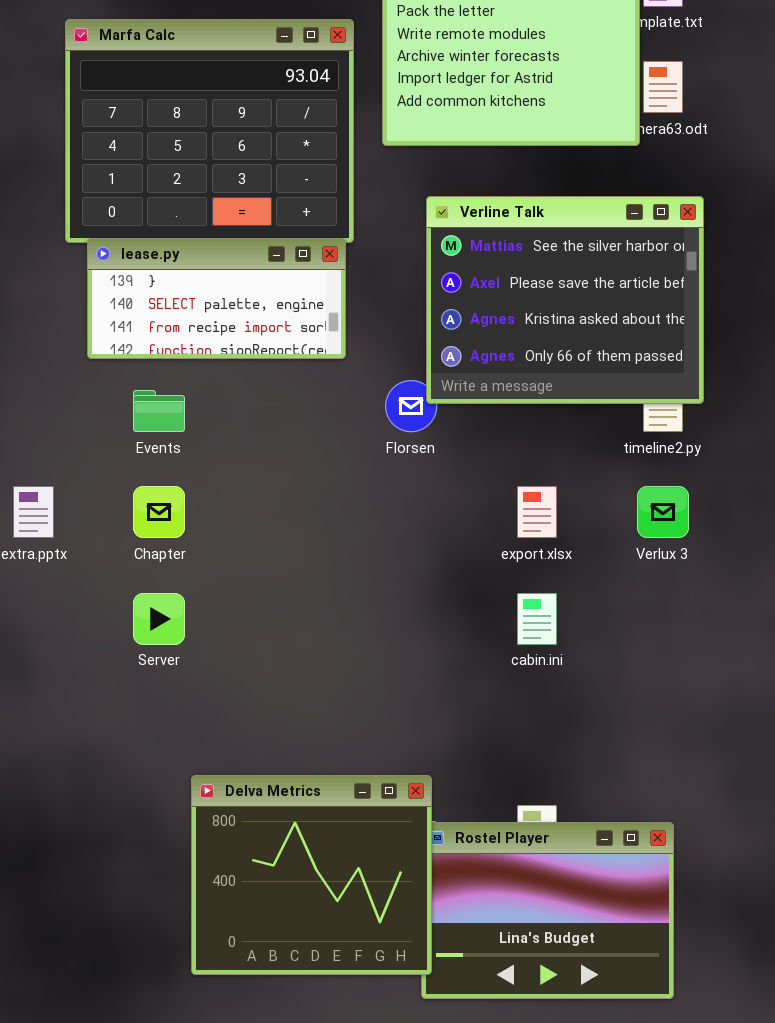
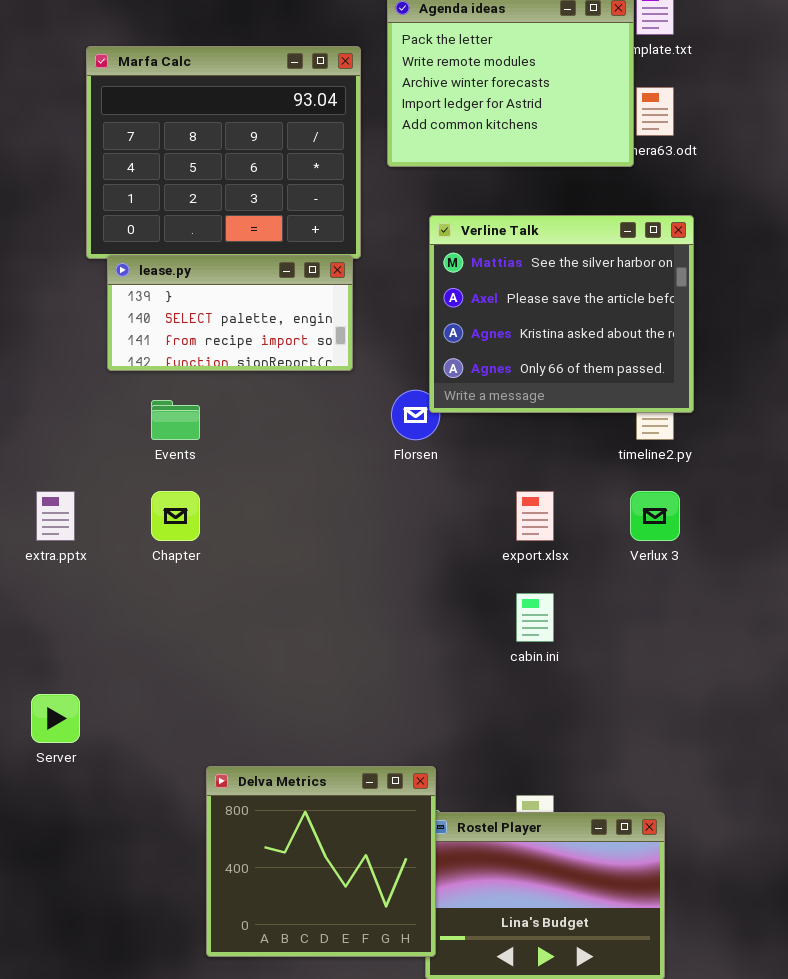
Server: [133,593,185,645] -> [31,694,80,743], moved

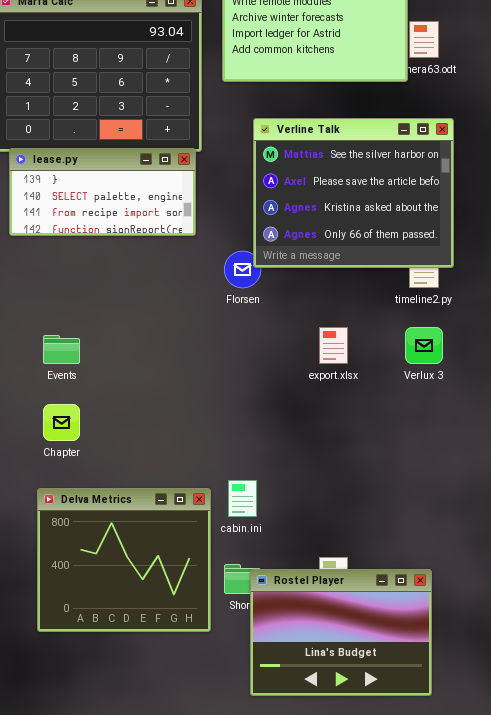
Events: [151,400,200,440] -> [43,335,80,364], moved
Chapter: [151,491,200,541] -> [43,404,80,441], moved
cabin.ini: [516,593,554,642] -> [228,480,257,517], moved
Delva Metrics: [206,766,436,957] -> [37,488,211,632], moved

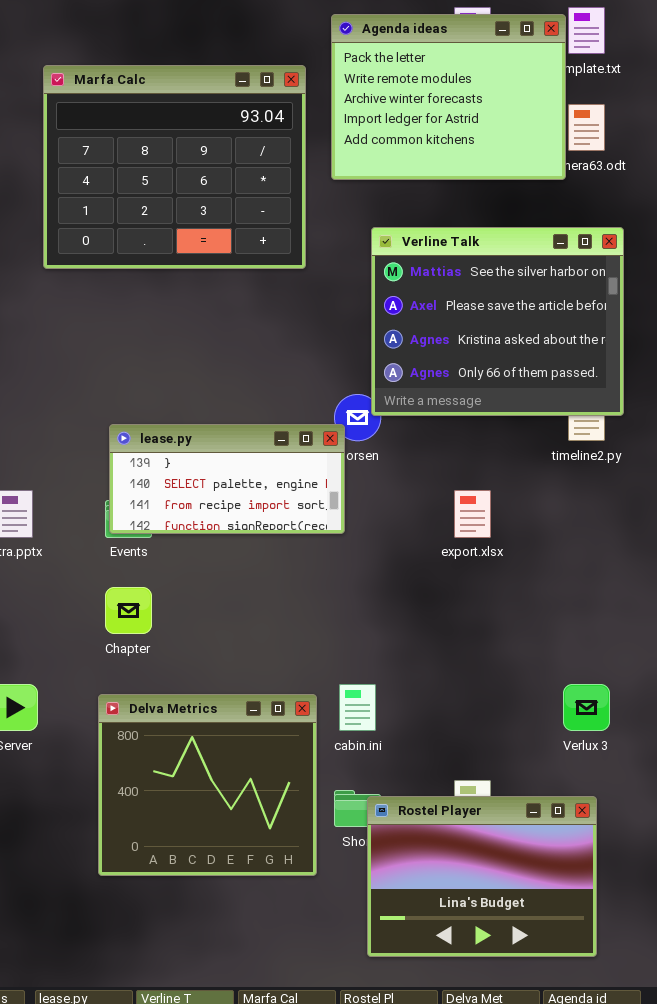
lease.py: [9,148,196,236] -> [109,424,345,534], moved
Verlux 3: [405,327,443,364] -> [563,684,610,731], moved

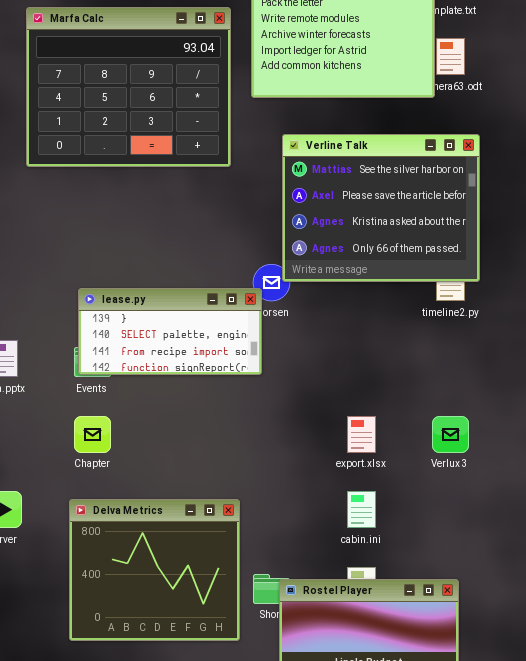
export.xlsx: [454,490,491,538] -> [347,416,376,453], moved
cabin.ini: [339,684,376,731] -> [347,491,376,528], moved
Verlux 3: [563,684,610,731] -> [432,416,469,453], moved

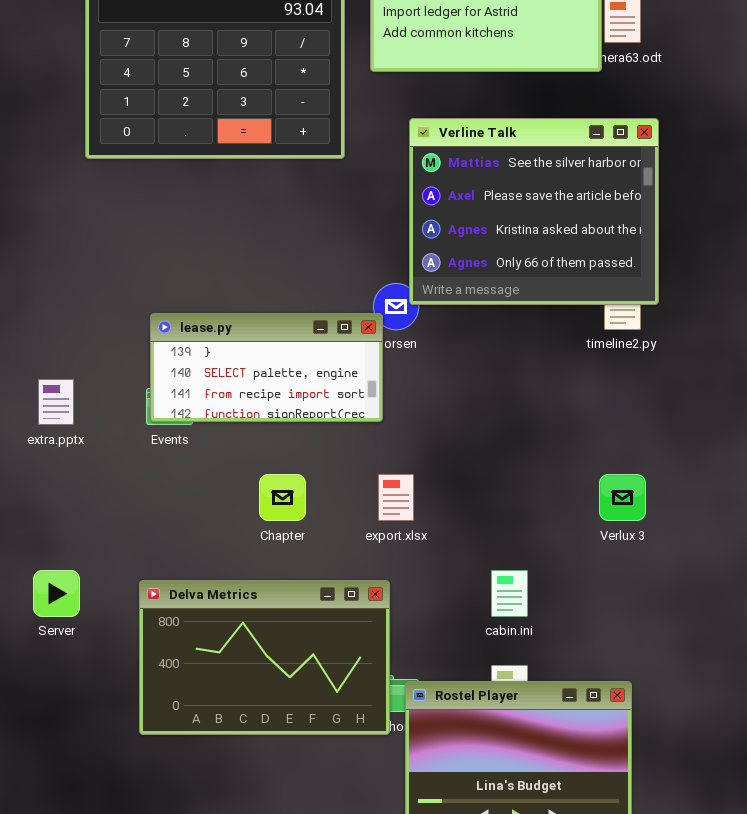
Chapter: [74,416,111,453] -> [259,474,306,521], moved
export.xlsx: [347,416,376,453] -> [378,474,414,521], moved
Delva Metrics: [69,499,240,641] -> [139,580,390,735], resized

